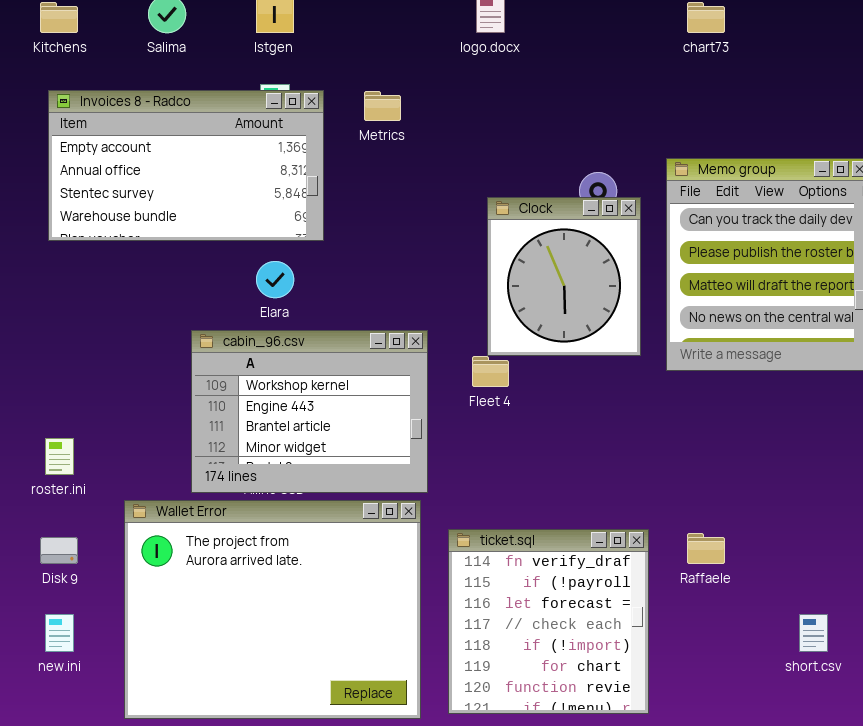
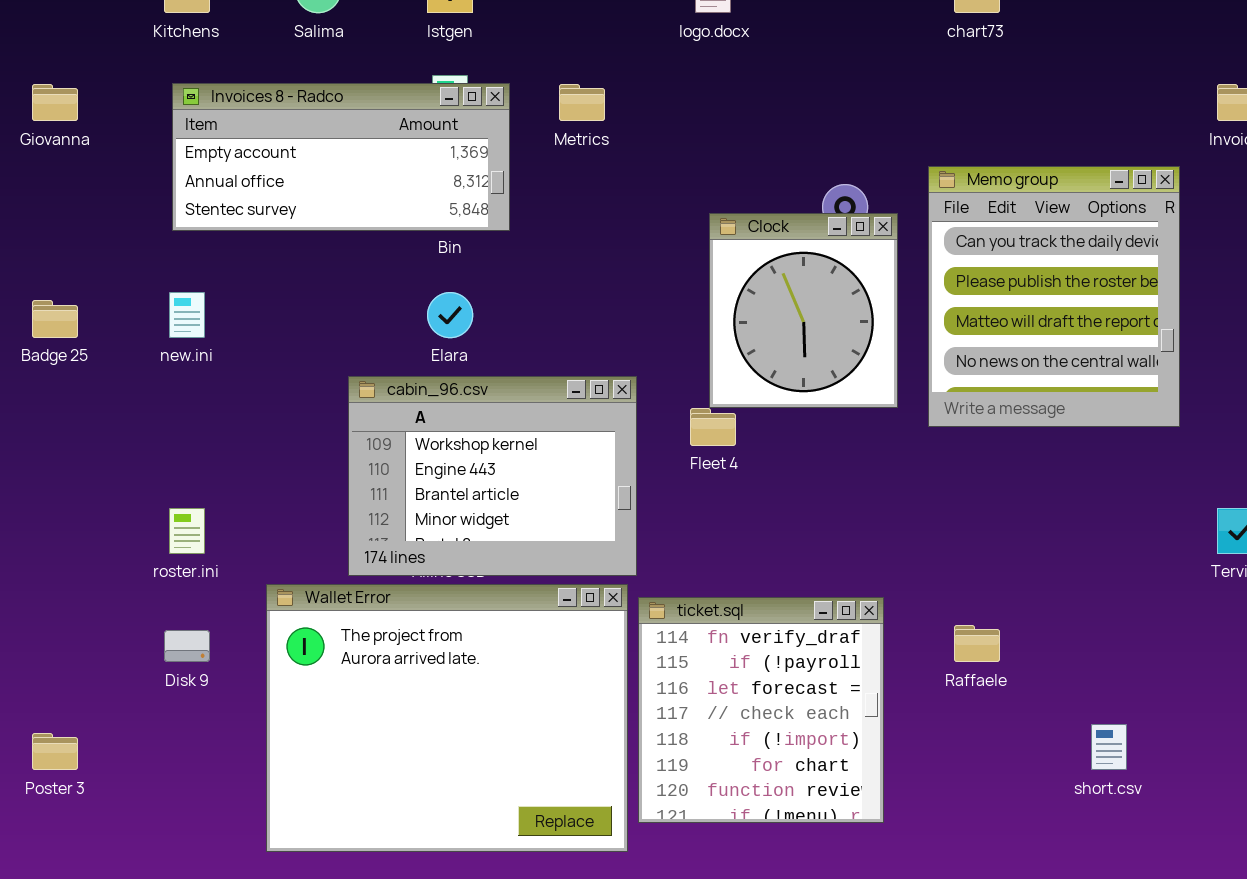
Invoices 8 - Radco: [48,90,324,241] -> [172,83,510,231], resized
ticket.sql: [448,529,649,714] -> [638,597,884,823], moved
new.ini: [45,614,74,652] -> [169,292,205,338], moved

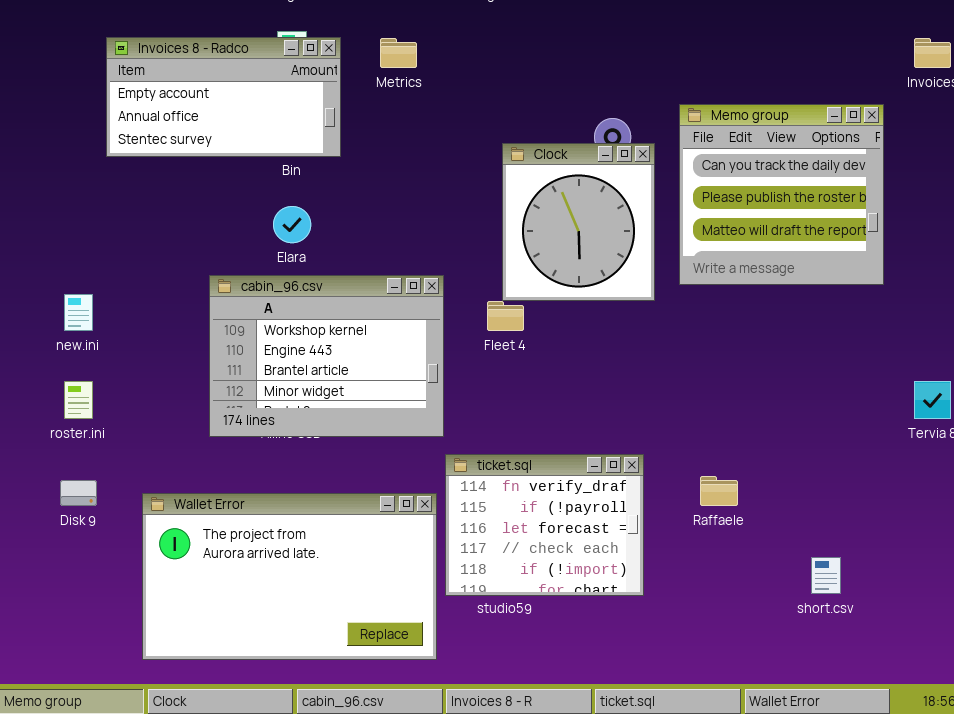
Invoices 8 - Radco: [172,83,510,231] -> [106,37,341,157], resized
Memo group: [928,166,1180,427] -> [679,104,884,285], resized
new.ini: [169,292,205,338] -> [64,294,93,331], moved
Wallet Error: [266,584,628,852] -> [142,493,437,660], resized
ticket.sql: [638,597,884,823] -> [445,454,644,596], resized

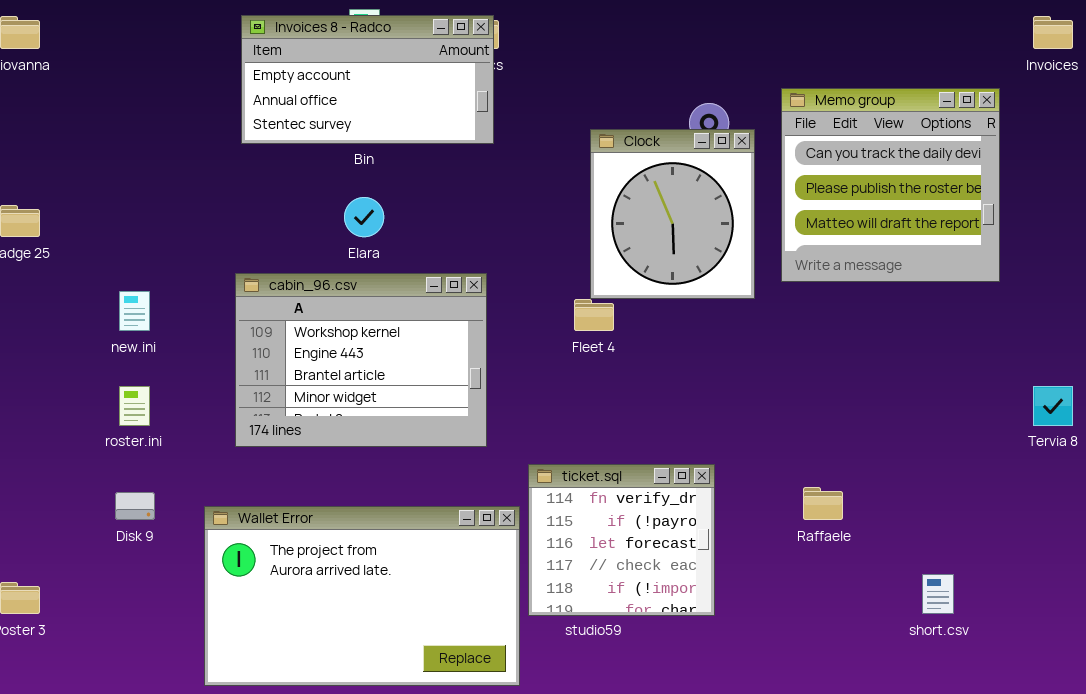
Invoices 8 - Radco: [106,37,341,157] -> [241,15,494,144], moved
cabin_96.csv: [209,275,444,437] -> [235,273,487,447], moved
ticket.sql: [445,454,644,596] -> [528,464,715,616], resized

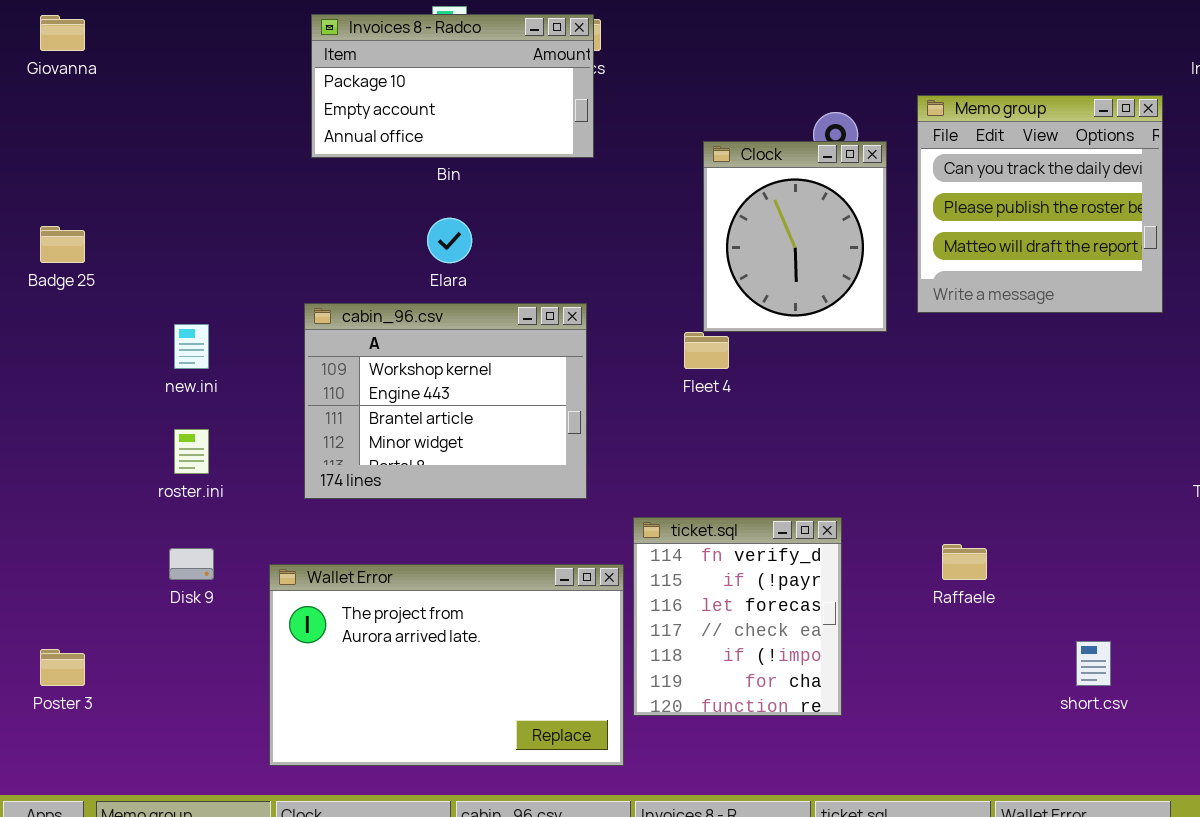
Invoices 8 - Radco: [241,15,494,144] -> [311,14,594,158], scrolled up 1 row
ticket.sql: [528,464,715,616] -> [633,517,842,716], resized

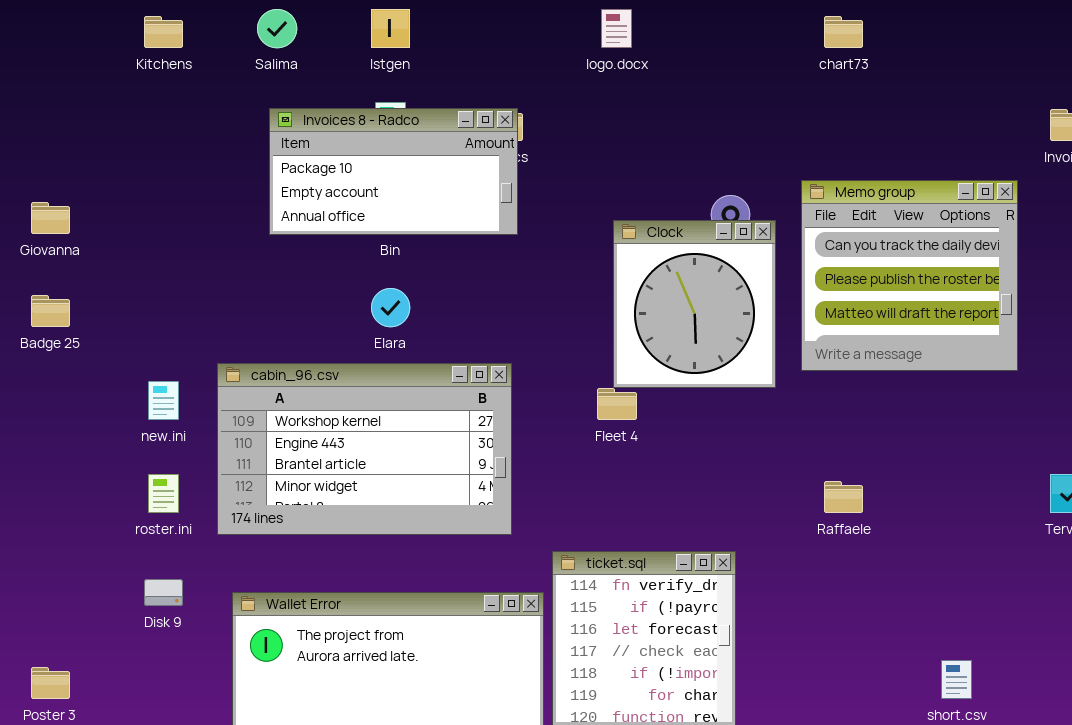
Giovanna: [40,15,85,51] -> [31,202,70,234], moved
cabin_96.csv: [304,303,587,499] -> [217,363,512,535], resized
Raffaele: [942,544,987,580] -> [824,481,863,513], moved

